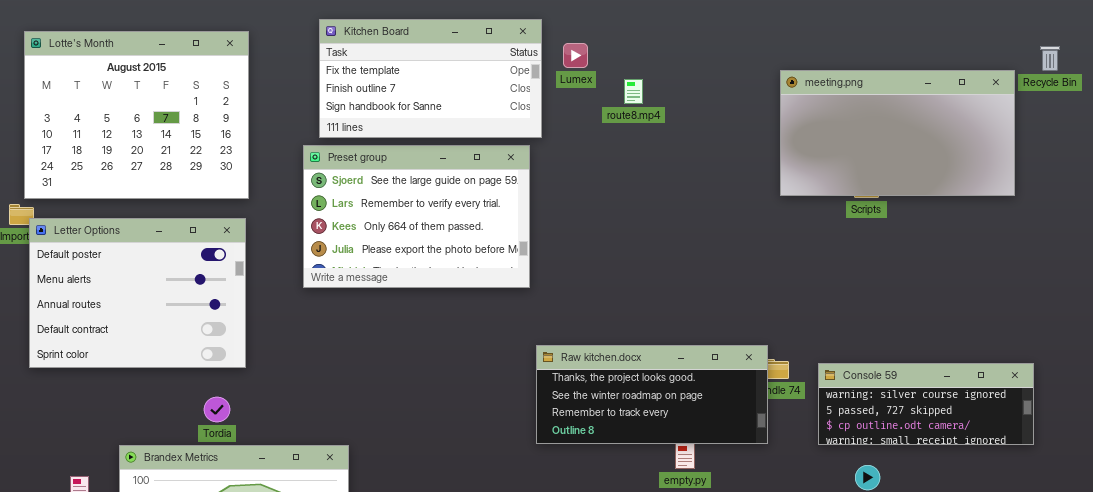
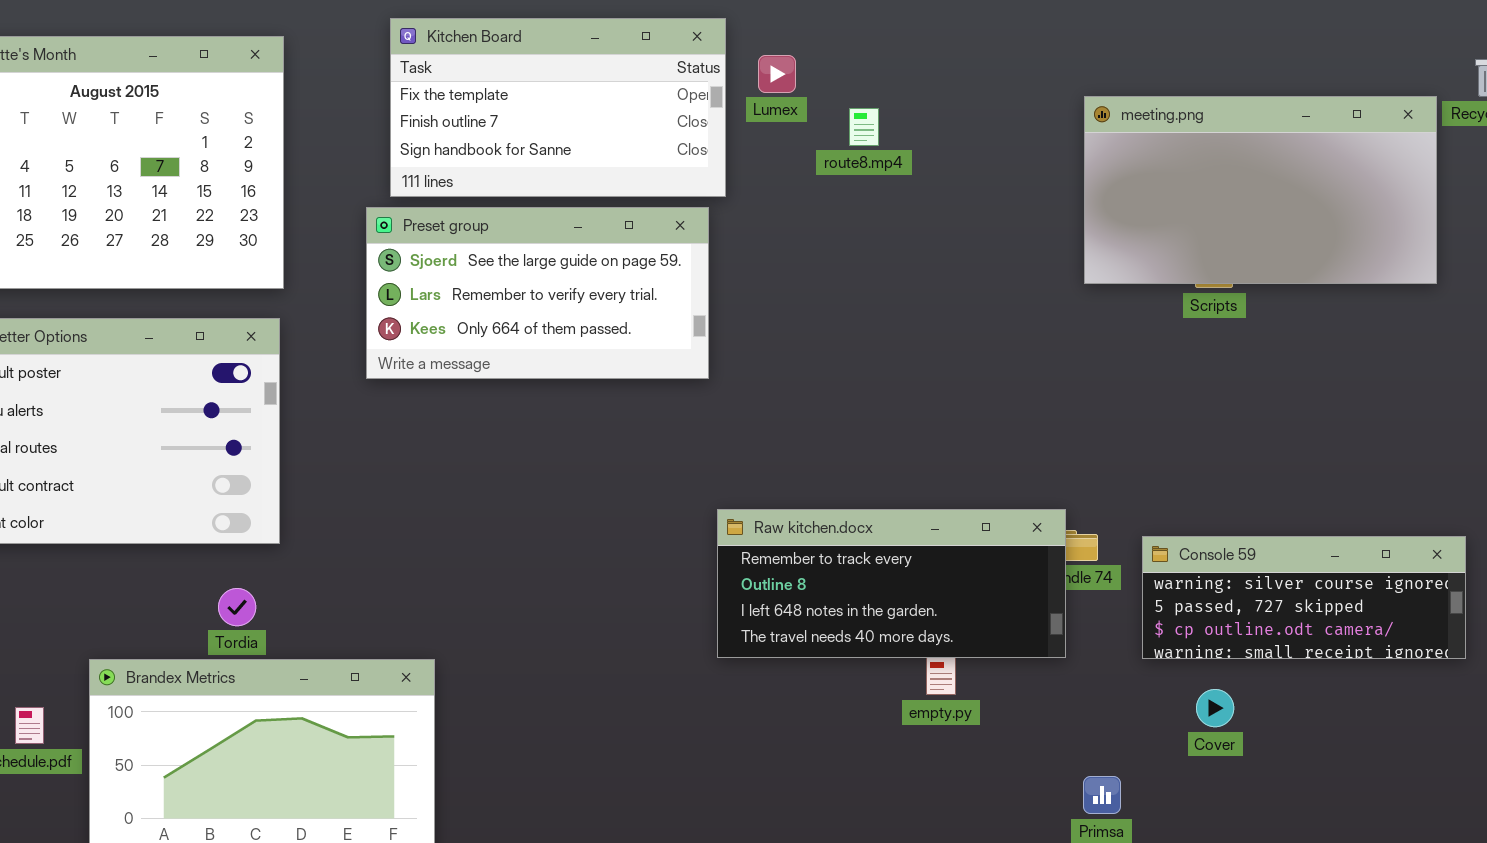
Preset group: [303,145,530,288] -> [366,207,709,379], resized
Raw kitchen.docx: [536,345,768,444] -> [717,509,1066,658], scrolled down 2 rows

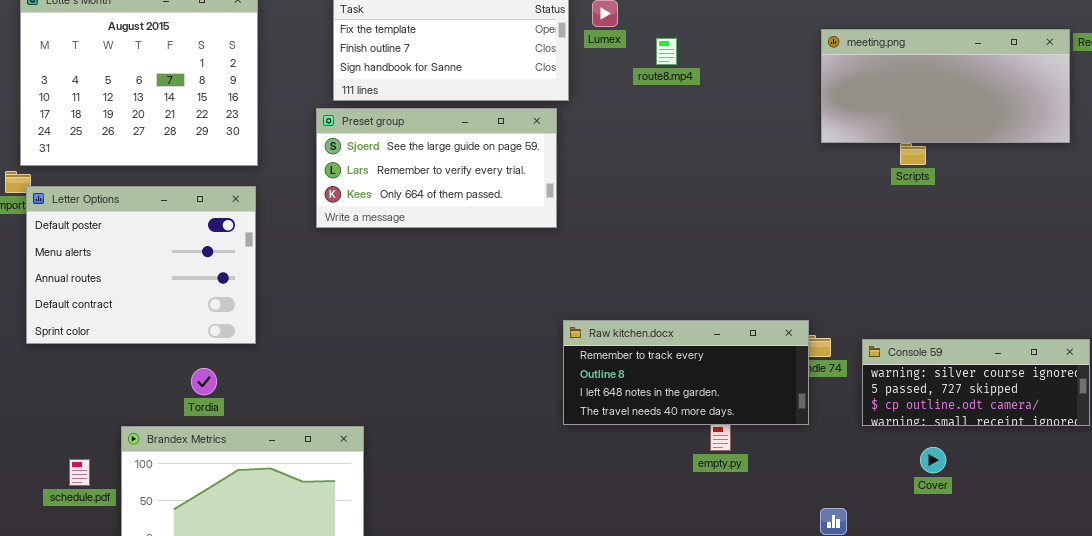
meeting.png: [1084,96,1437,284] -> [821,29,1070,143], resized
Tordia: [218,588,256,626] -> [191,368,217,395], moved
Cover: [1196,689,1234,727] -> [920,447,946,473], moved

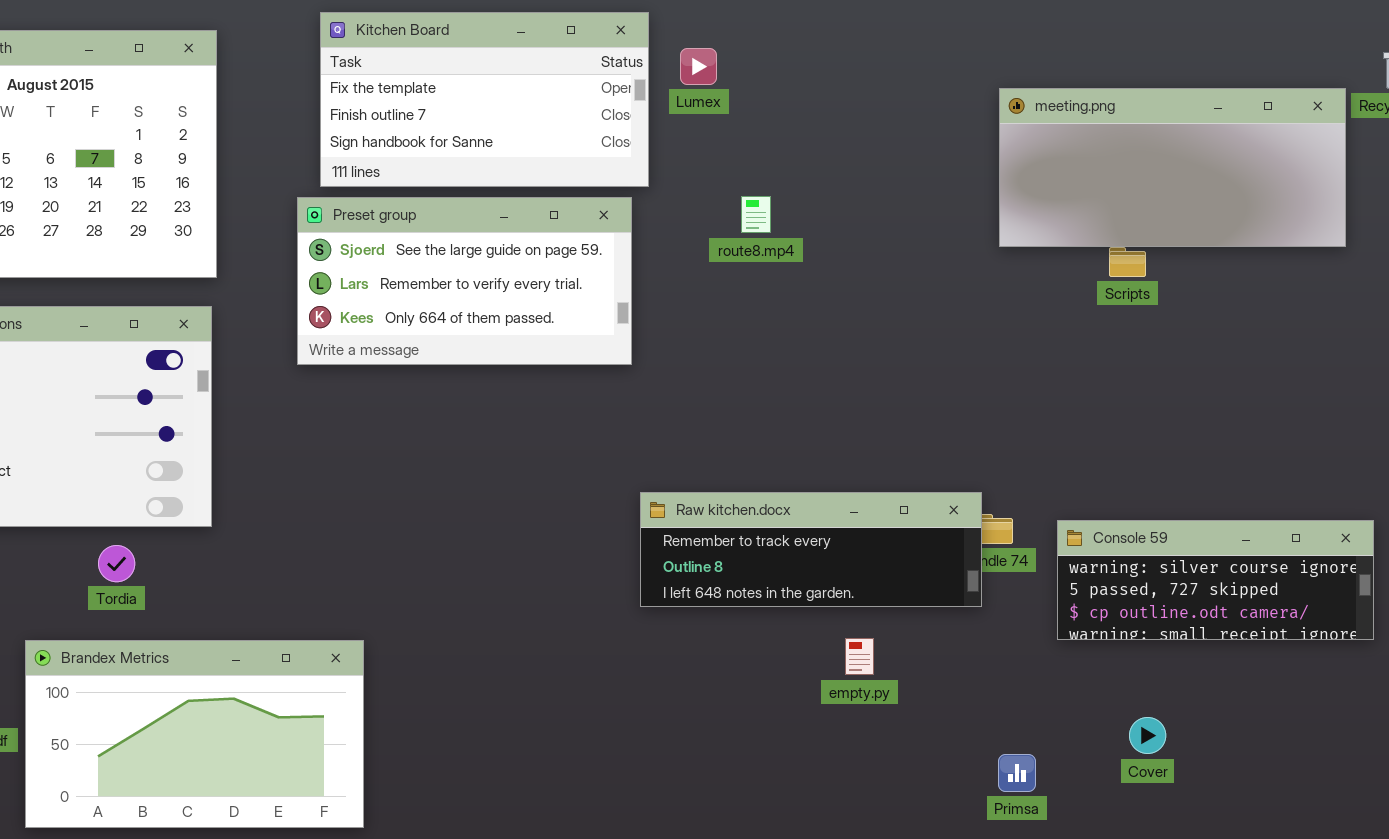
route8.mp4: [656,38,677,65] -> [741,196,771,233], moved
Raw kitchen.docx: [563,320,809,425] -> [640,492,982,607], resized
Tordia: [191,368,217,395] -> [98,545,135,582], moved
Cover: [920,447,946,473] -> [1129,717,1166,754], moved

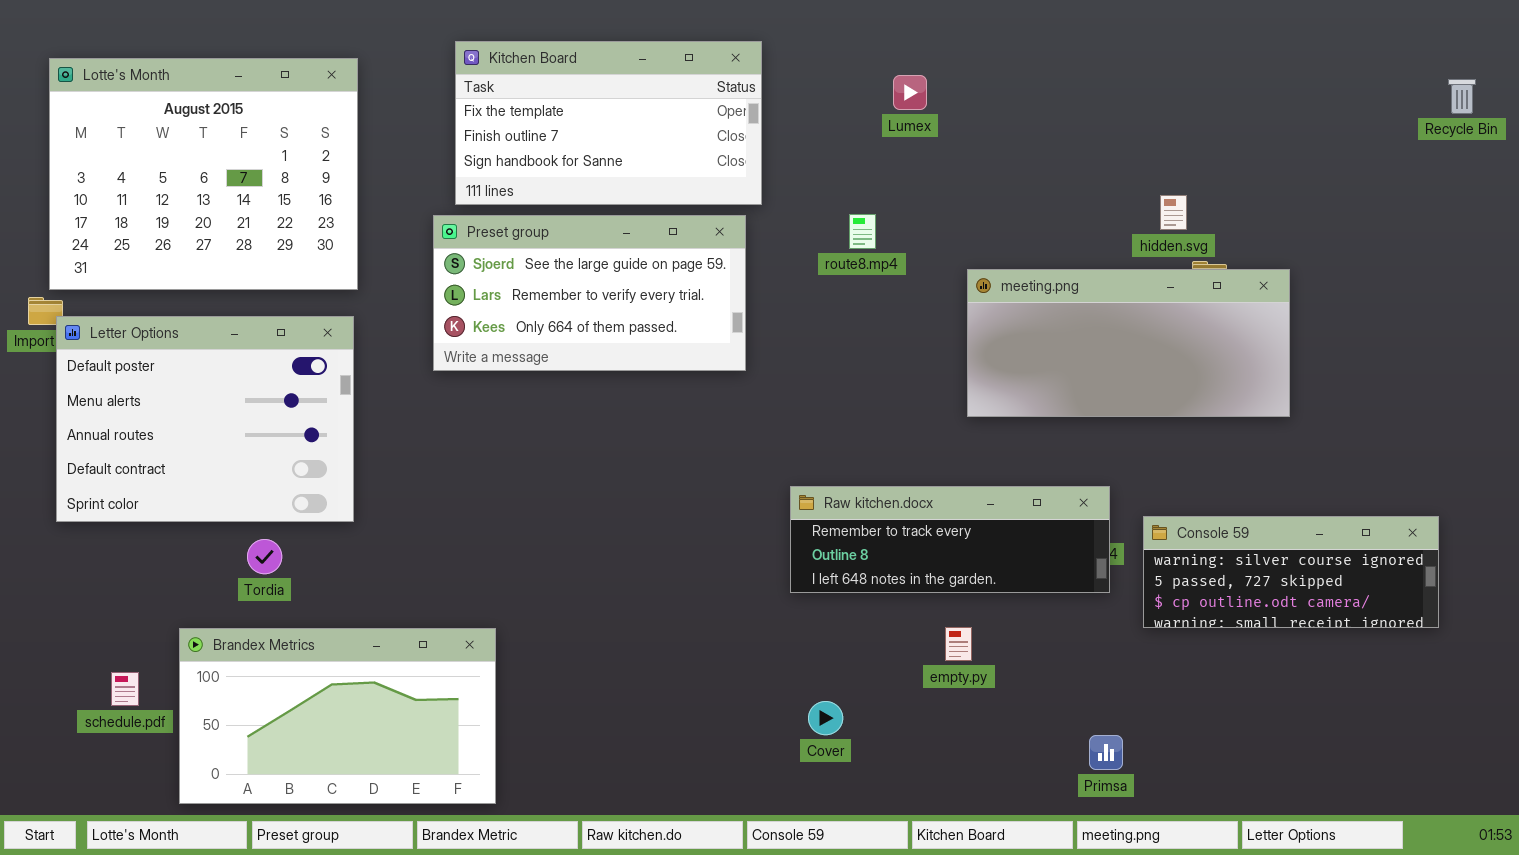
Lumex: [680,48,717,85] -> [893,75,927,110], moved
meeting.png: [999,88,1346,247] -> [967,269,1290,417], moved
Raw kitchen.docx: [640,492,982,607] -> [790,486,1110,593], moved
Cover: [1129,717,1166,754] -> [808,701,843,735], moved

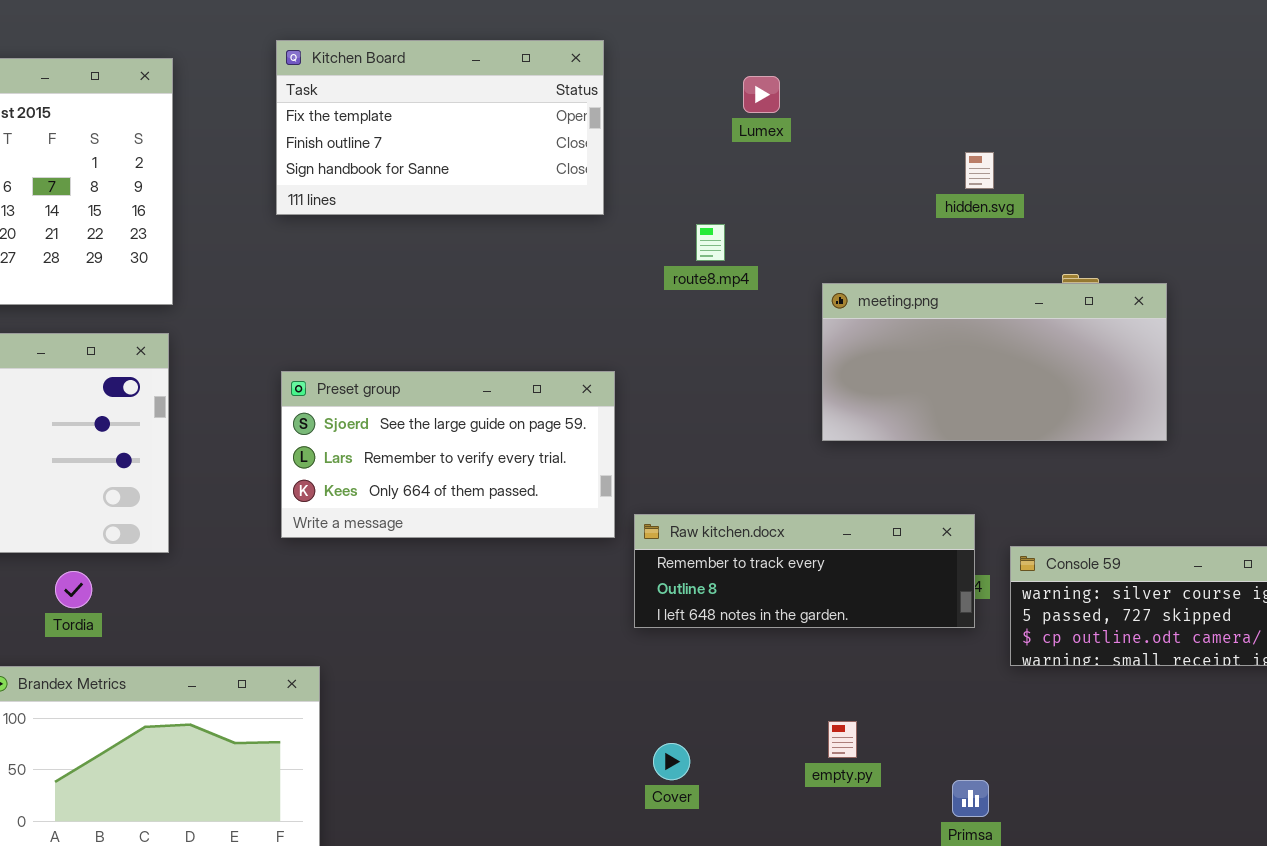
hidden.svg: [1160,195,1187,230] -> [965,152,994,189], moved
Preset group: [433,215,746,371] -> [281,371,615,538], moved
empty.py: [945,627,972,661] -> [828,721,857,758], moved

